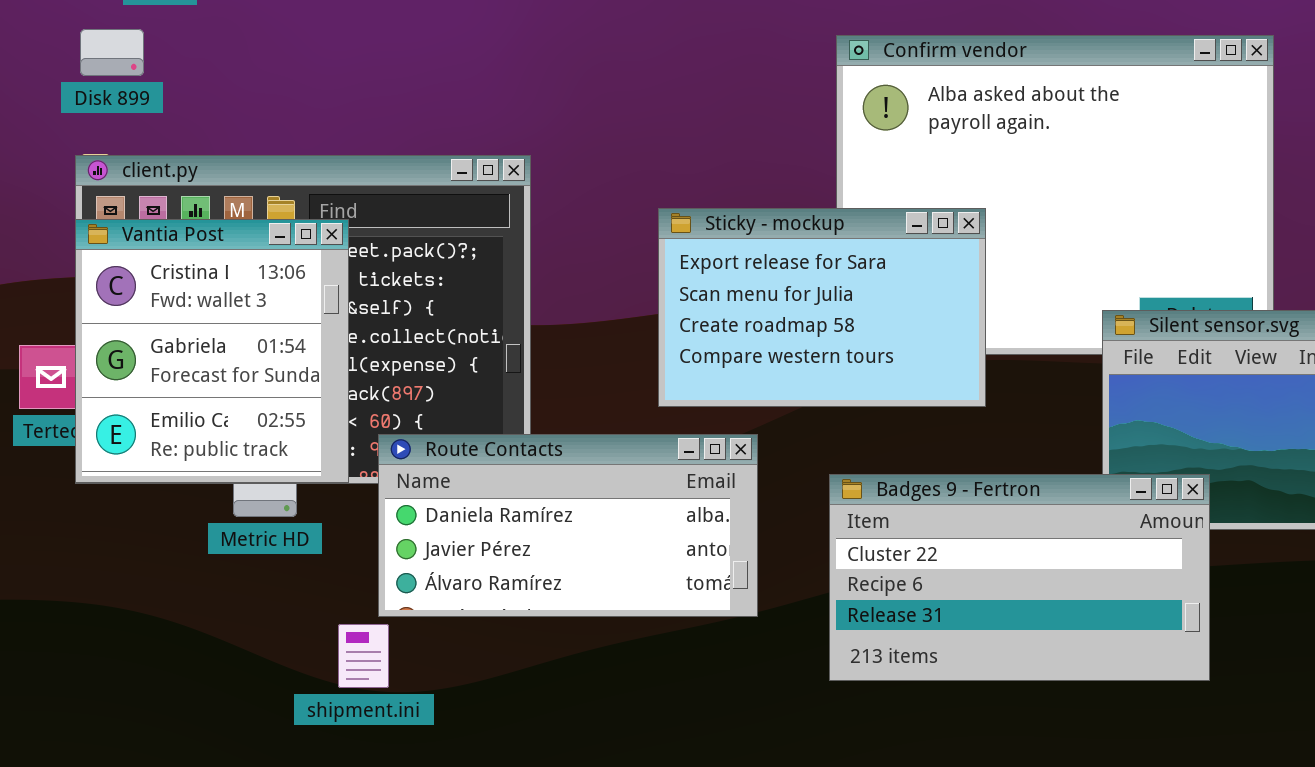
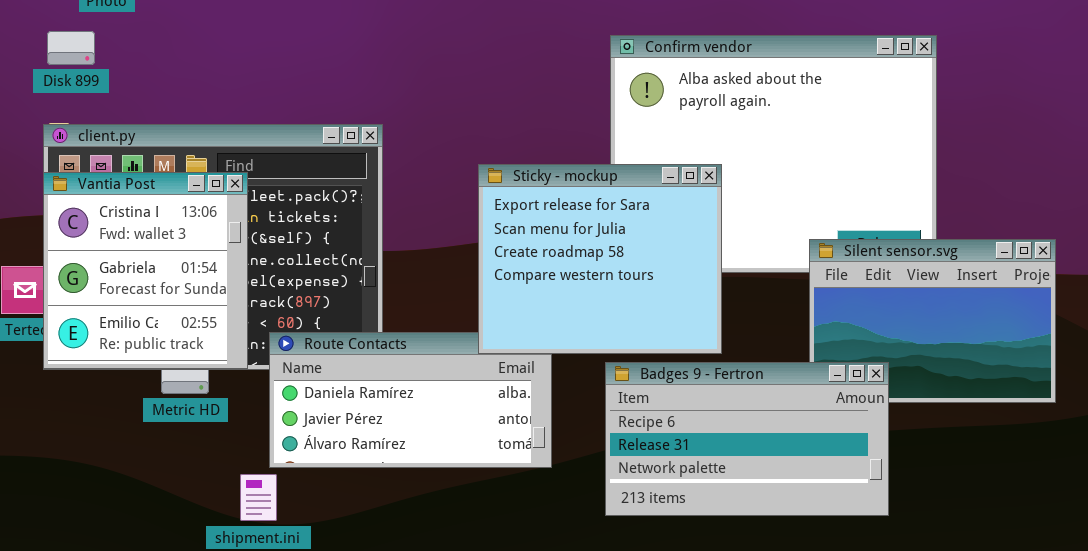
Sticky - mockup: [658,208,986,407] -> [478,164,722,354], resized
Badges 9 - Fertron: [829,474,1210,681] -> [605,362,889,516], scrolled down 1 row

